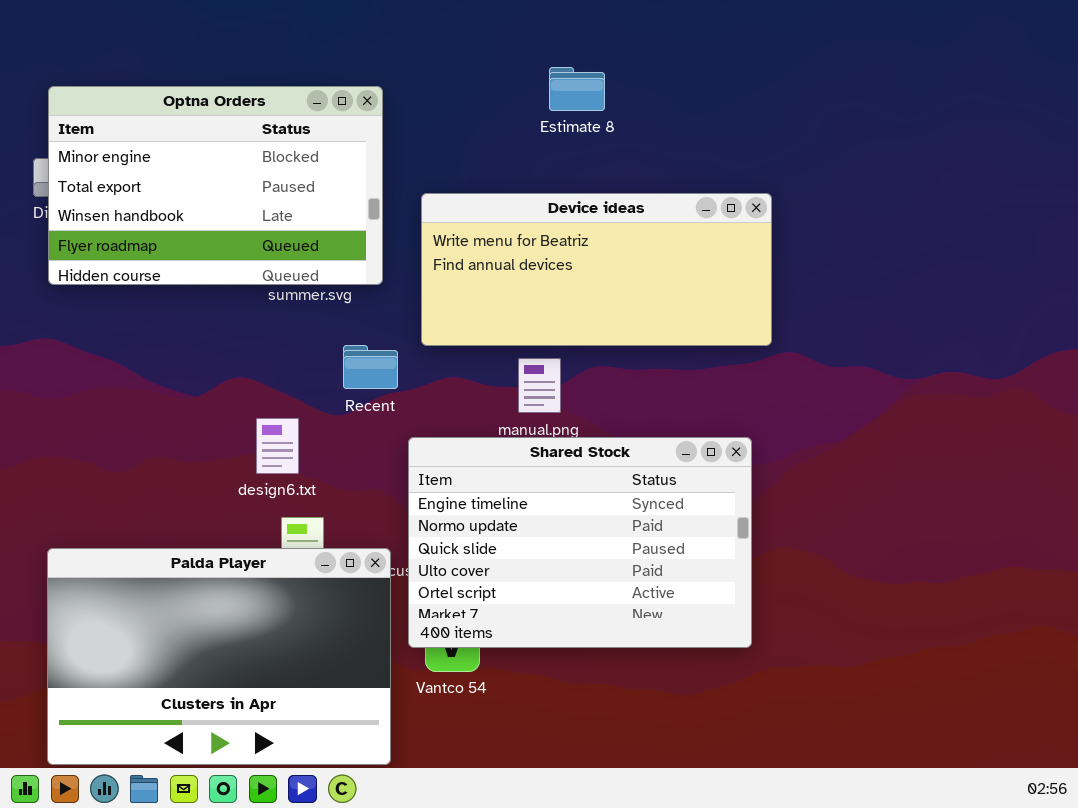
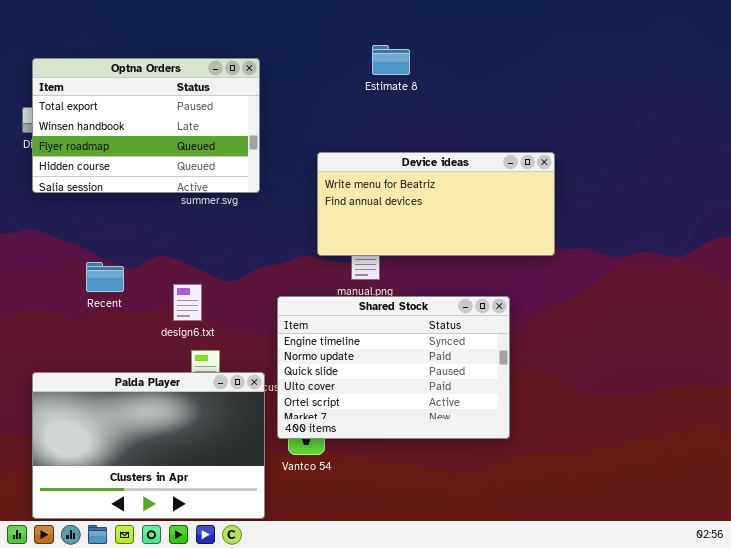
Optna Orders: [48,86,383,285] -> [32,58,260,193], scrolled down 1 row
Device ideas: [421,193,772,346] -> [317,152,555,256], moved
Recent: [343,345,398,389] -> [86,262,124,292], moved

